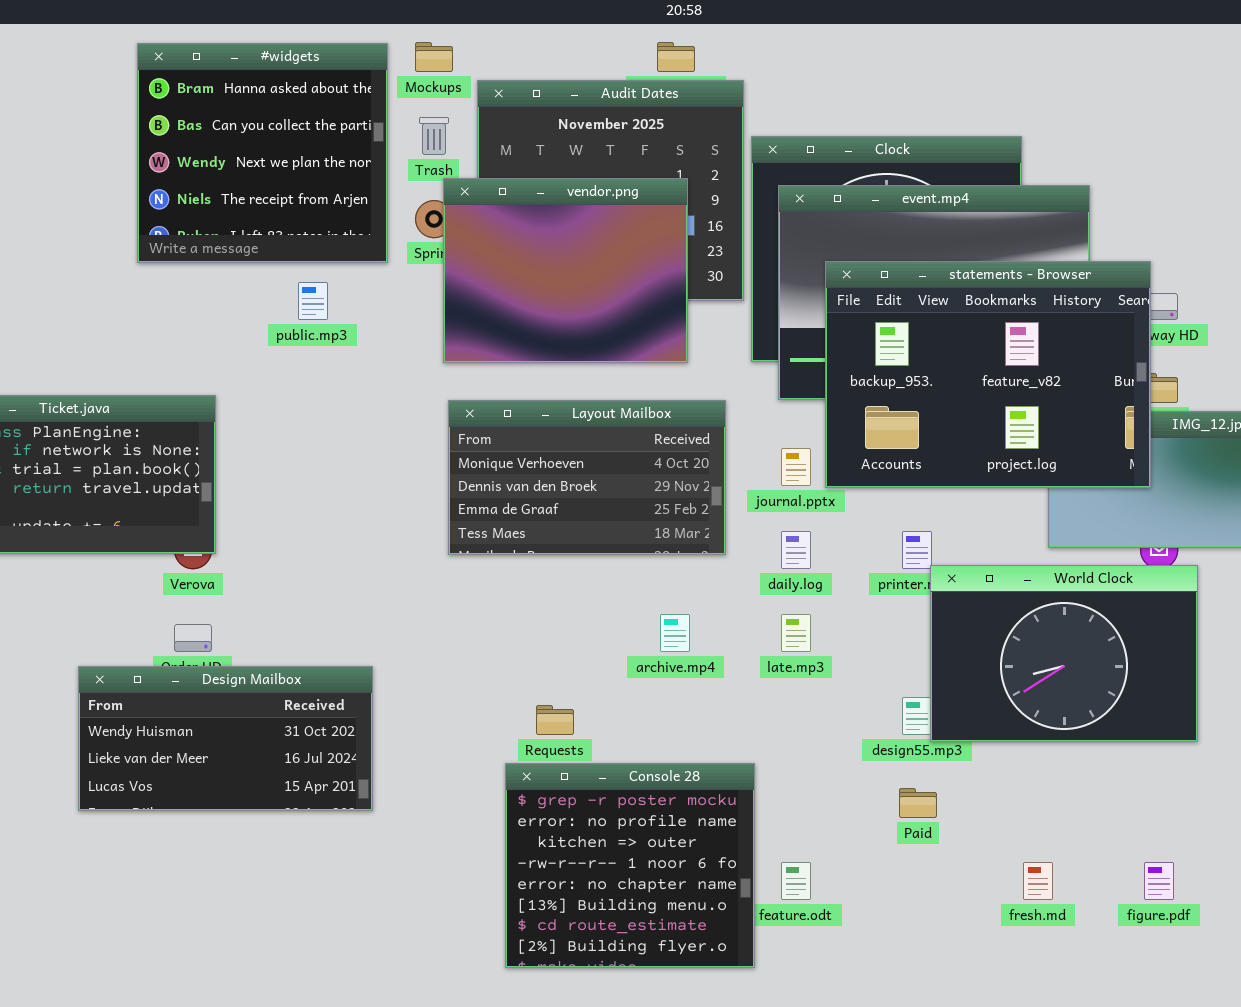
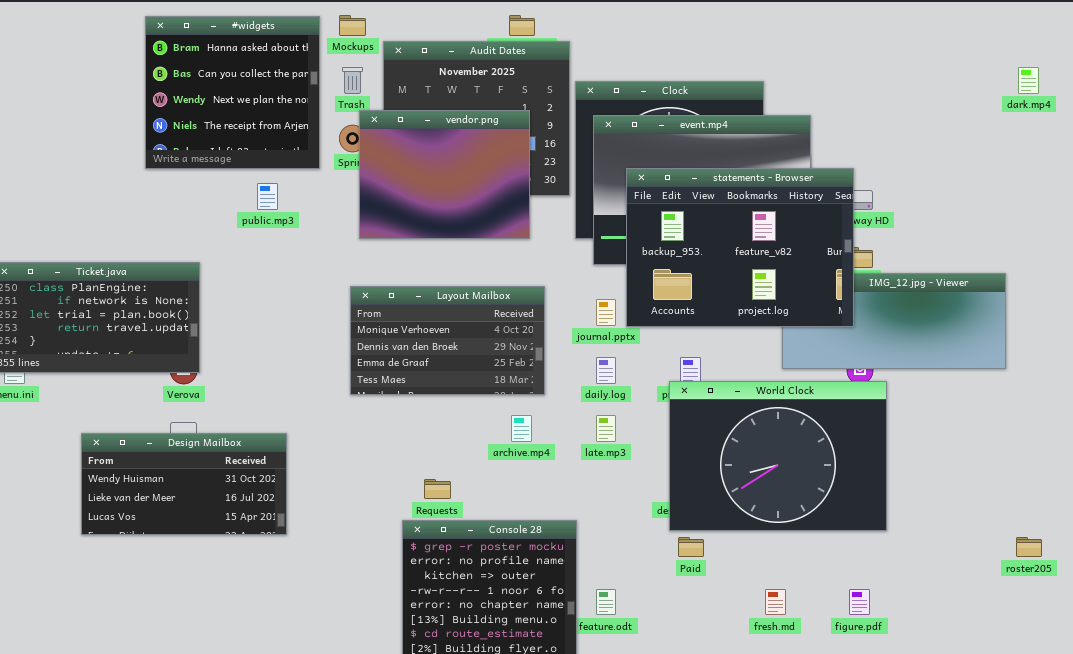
Layout Mailbox: [448,400,726,555] -> [350,286,545,395], moved
World Clock: [930,565,1198,742] -> [669,381,887,531], resized
Design Mailbox: [78,666,373,811] -> [81,433,287,535], moved

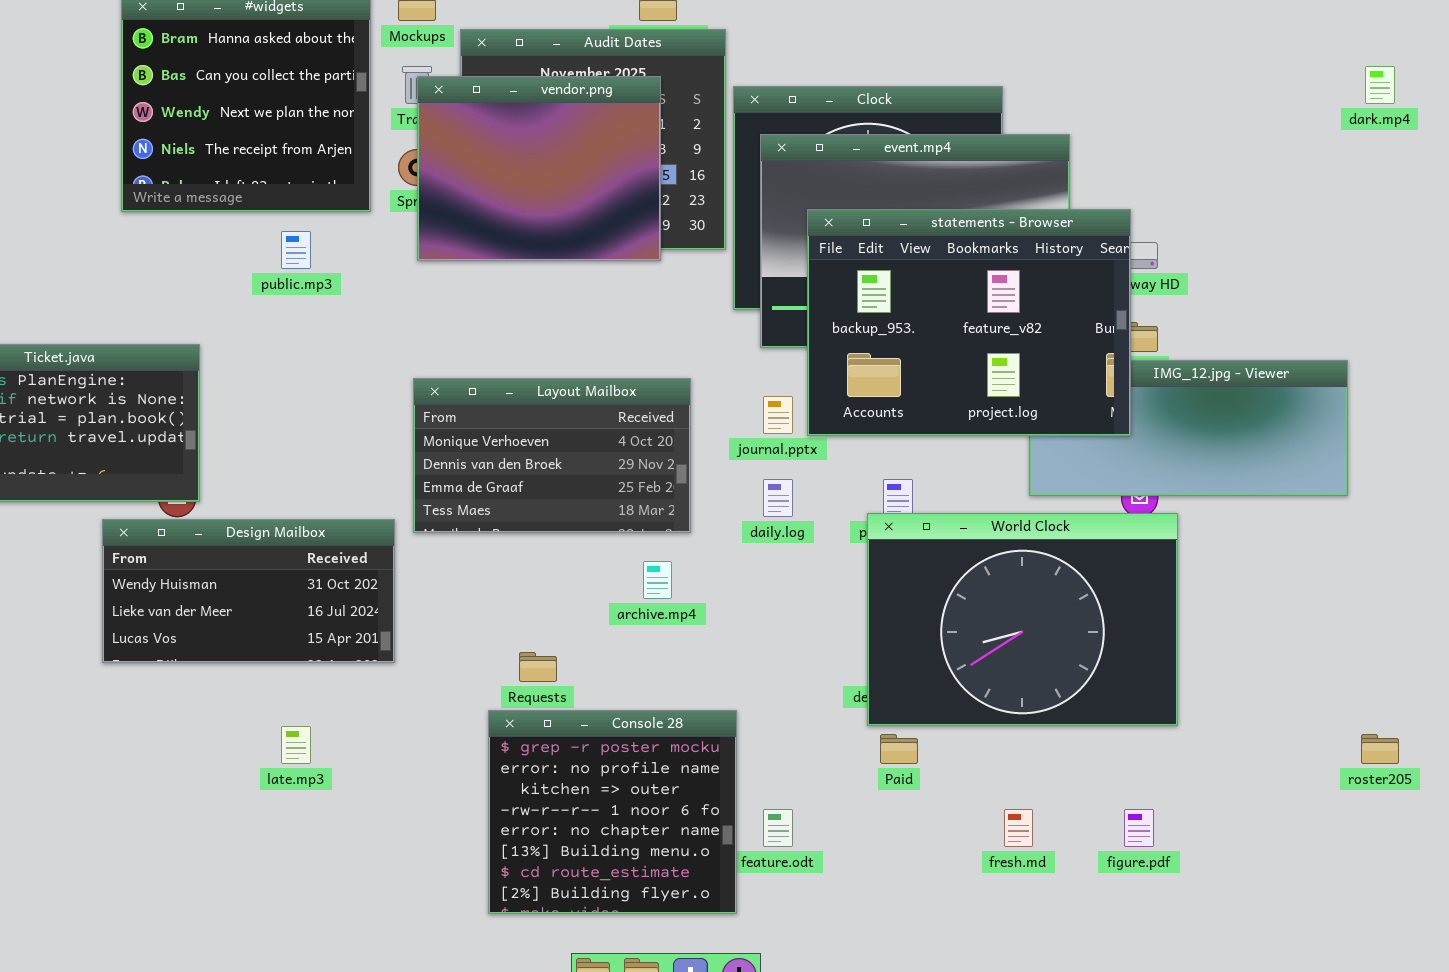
vendor.png: [359,110,530,239] -> [417,76,661,261], moved
late.mp3: [596,415,616,442] -> [281,726,311,764], moved
Design Mailbox: [81,433,287,535] -> [102,519,395,663], moved

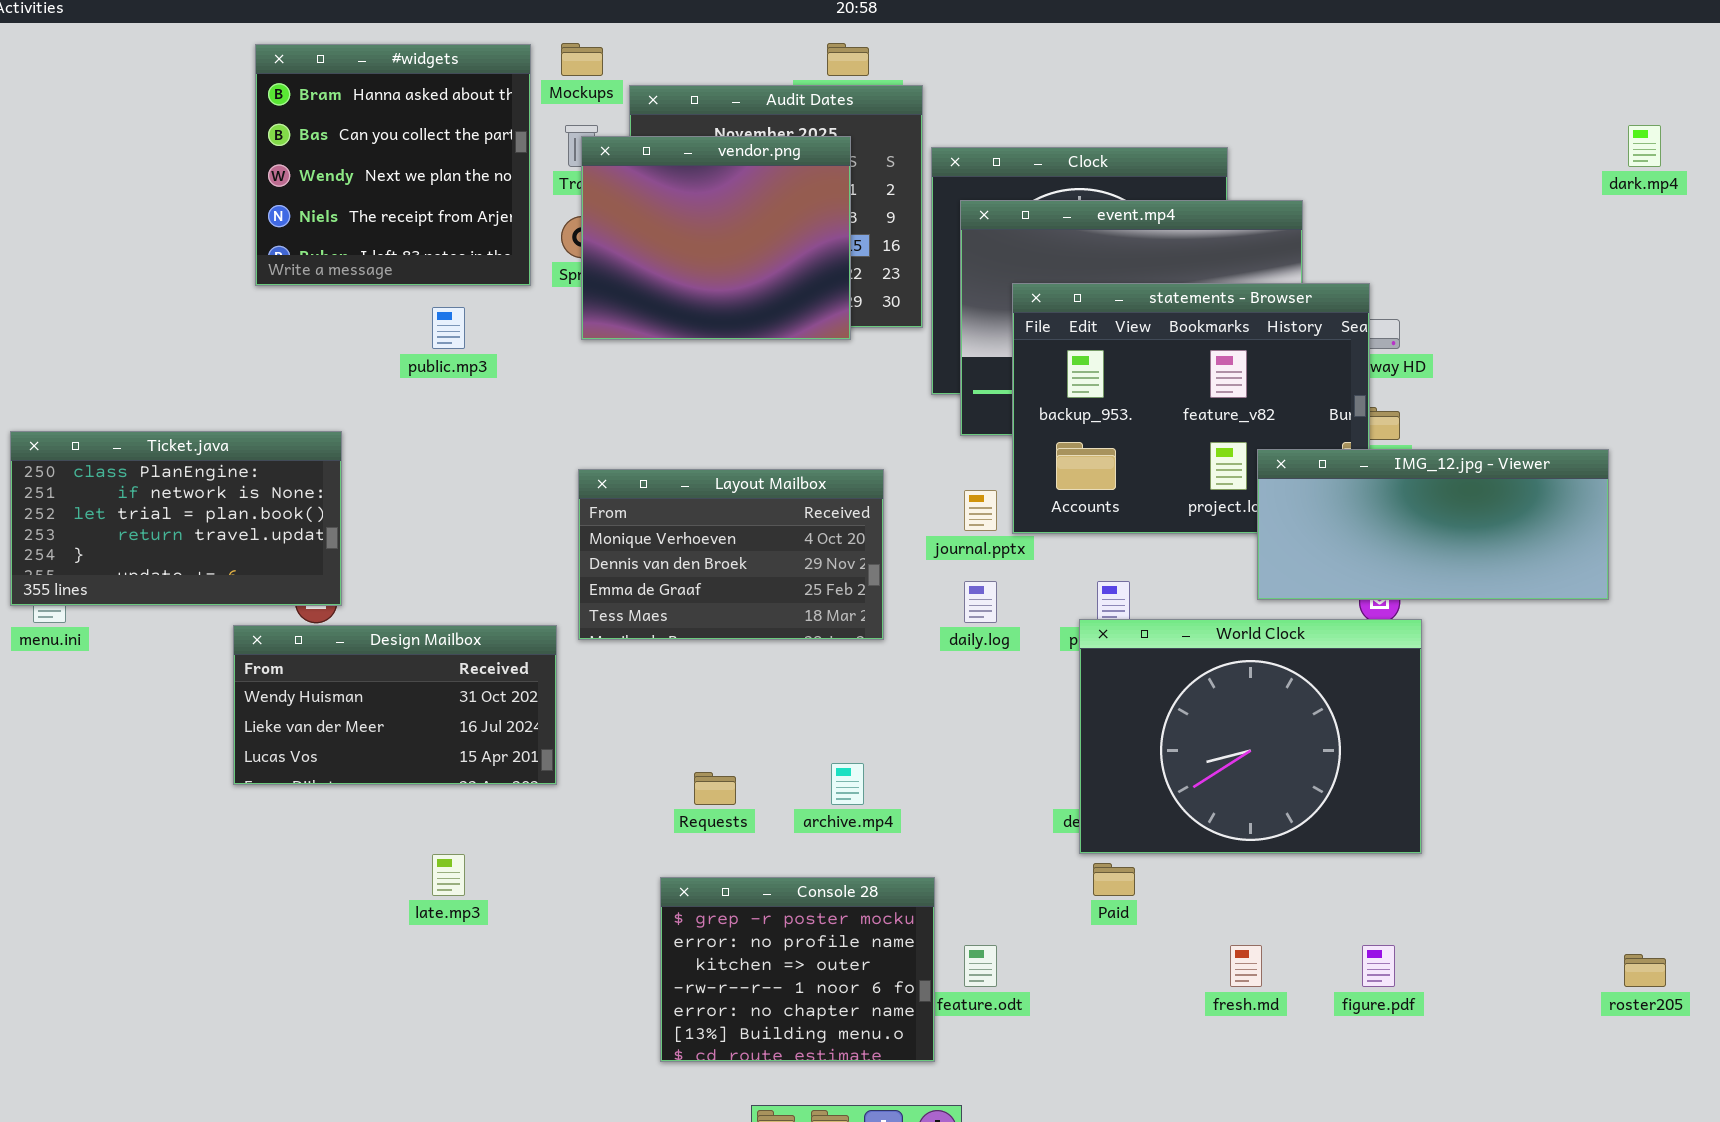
IMG_12.jpg - Viewer: [1029,360,1348,496] -> [1257,449,1609,600], raised
archive.mp4: [643,561,672,599] -> [831,763,864,805], moved
Console 28: [488,710,737,914] -> [660,877,935,1062], resized
roster205: [1361,734,1399,764] -> [1624,954,1666,987], moved

